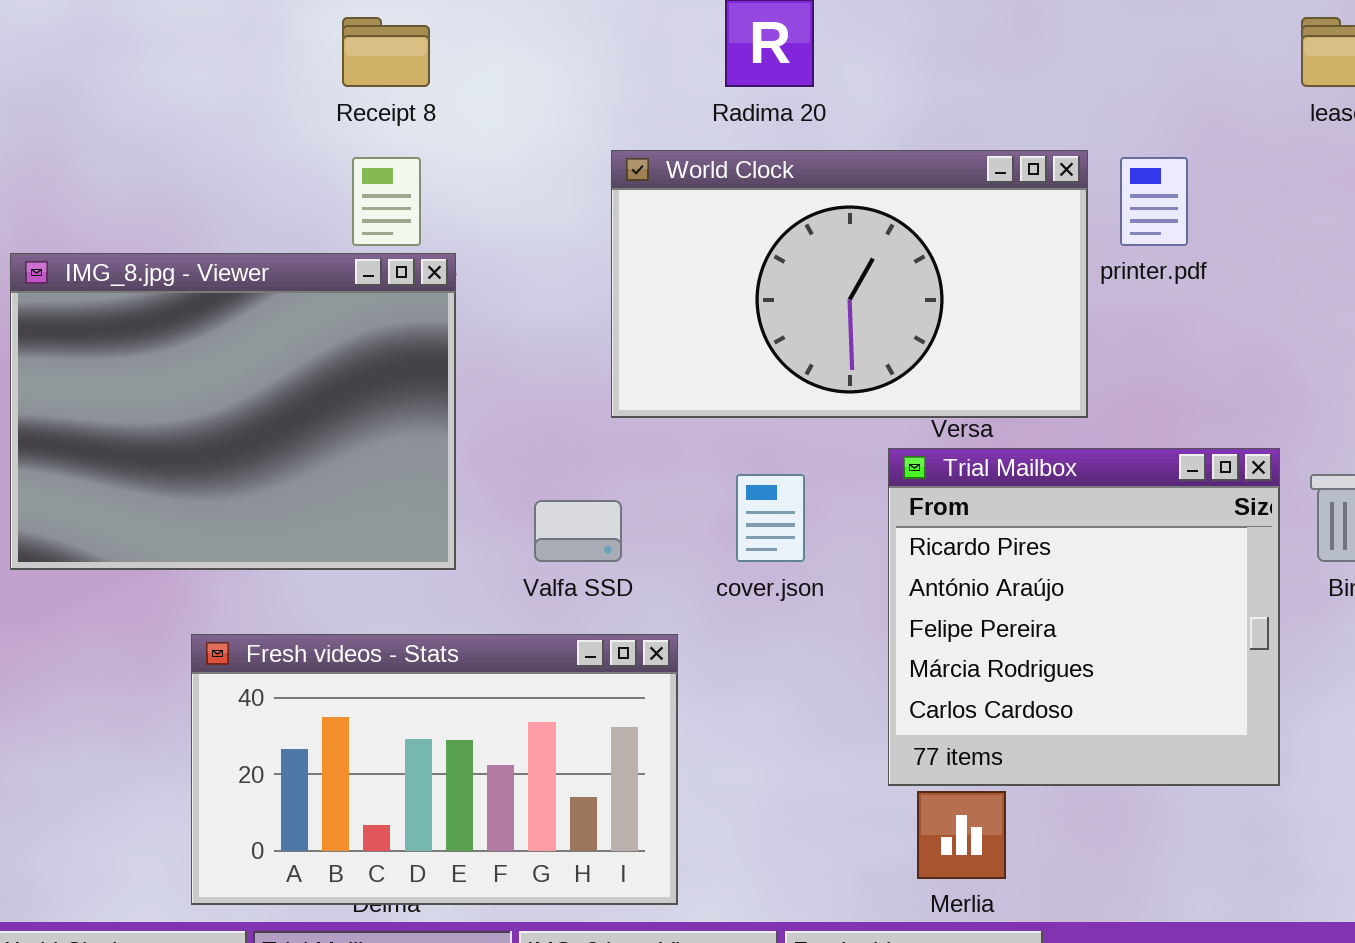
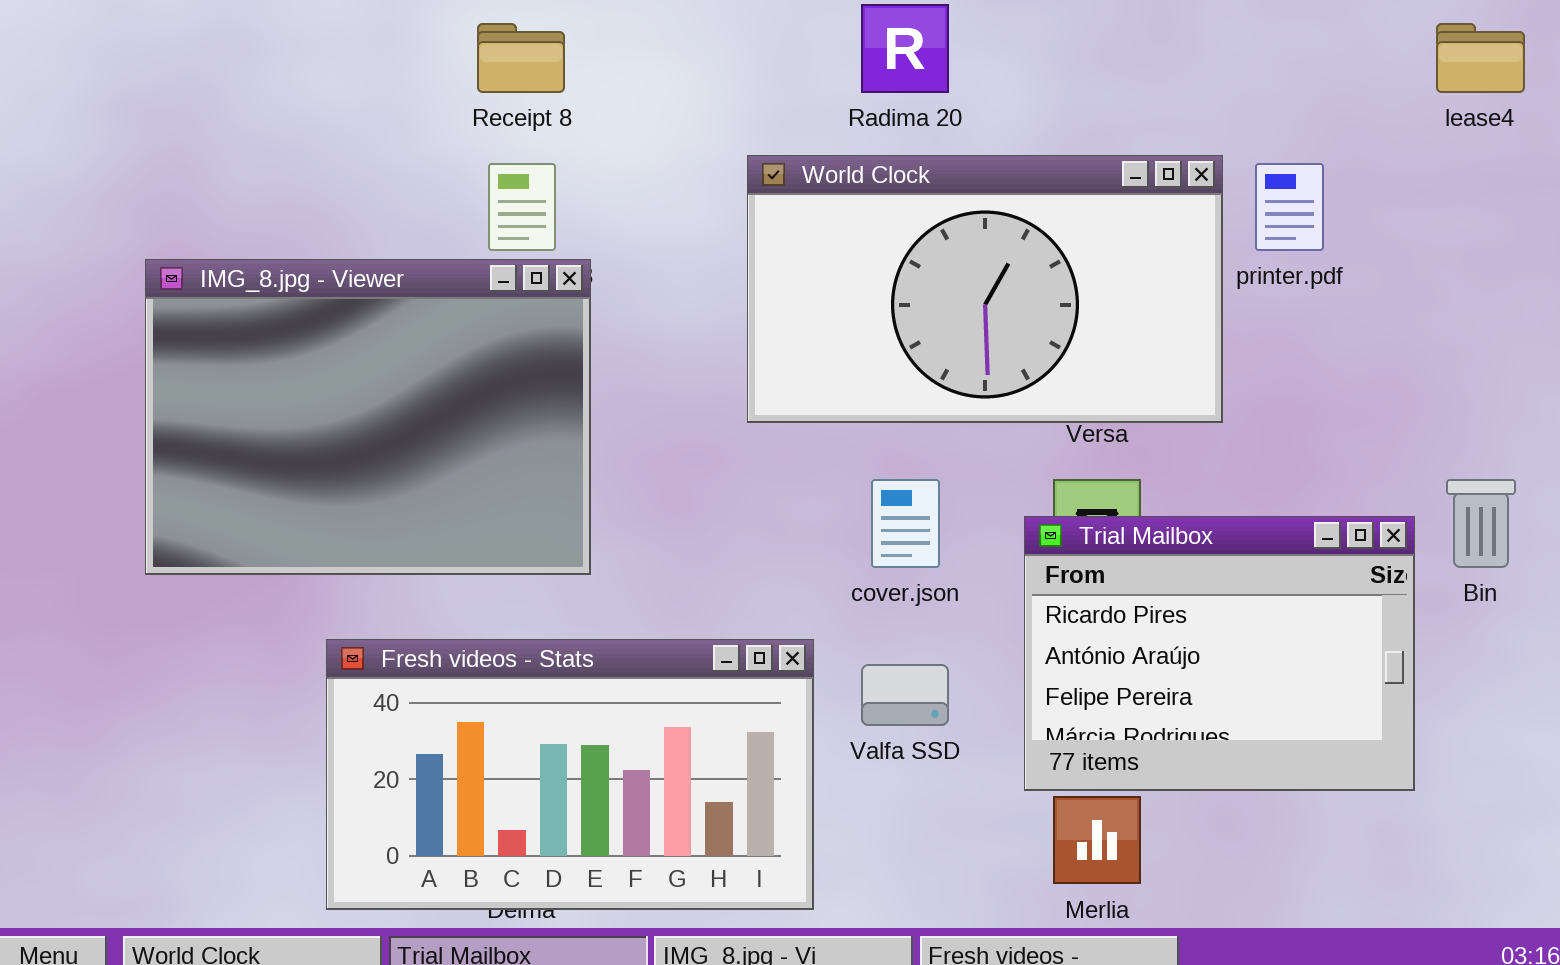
Trial Mailbox: [888,448,1280,786] -> [1024,516,1415,791], resized
Valfa SSD: [534,500,622,562] -> [861,664,949,726], moved

